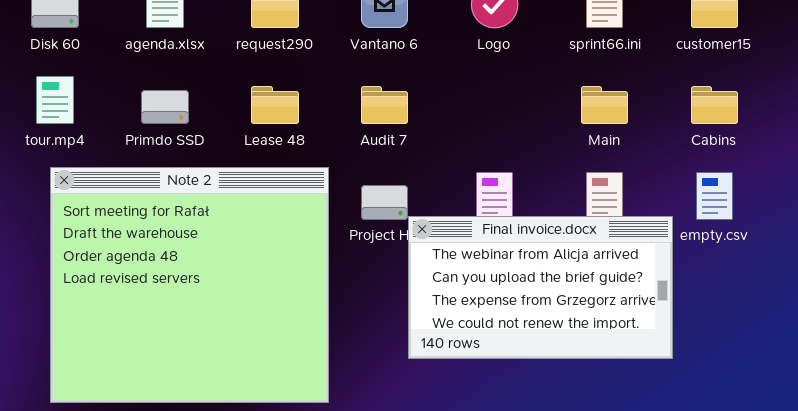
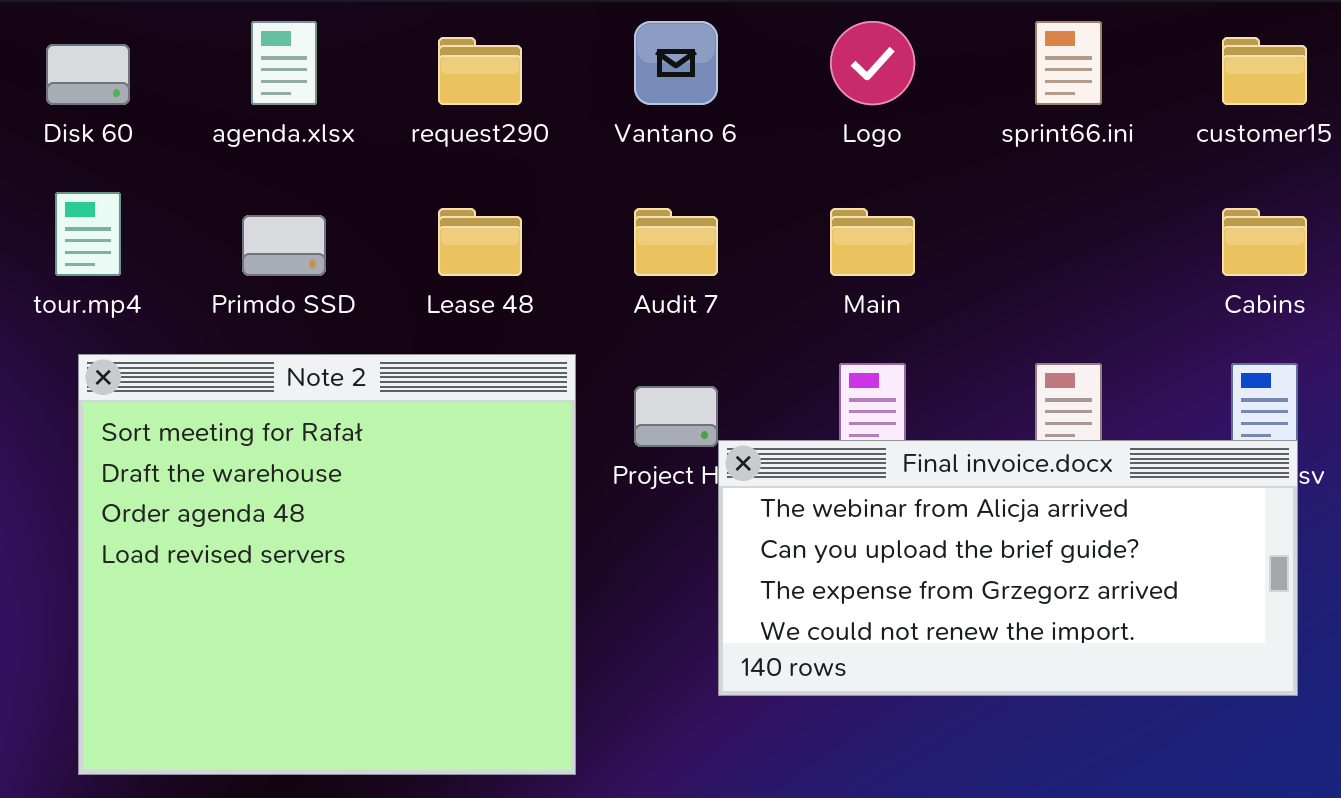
Main: [581,86,628,124] -> [830,208,915,276], moved
Final invoice.docx: [408,216,673,359] -> [718,440,1298,696], resized

